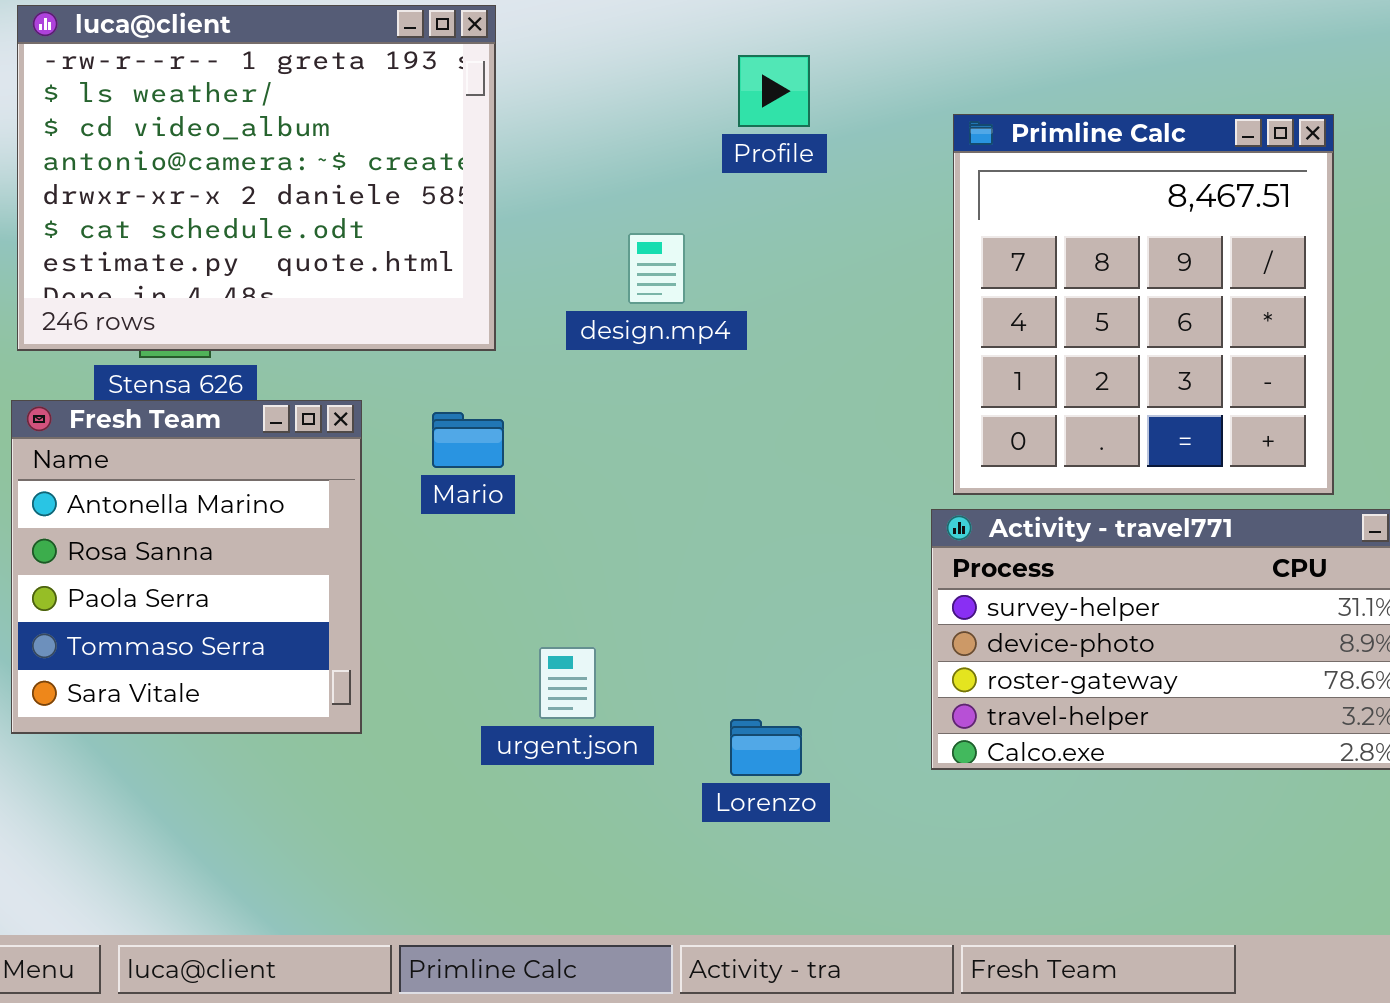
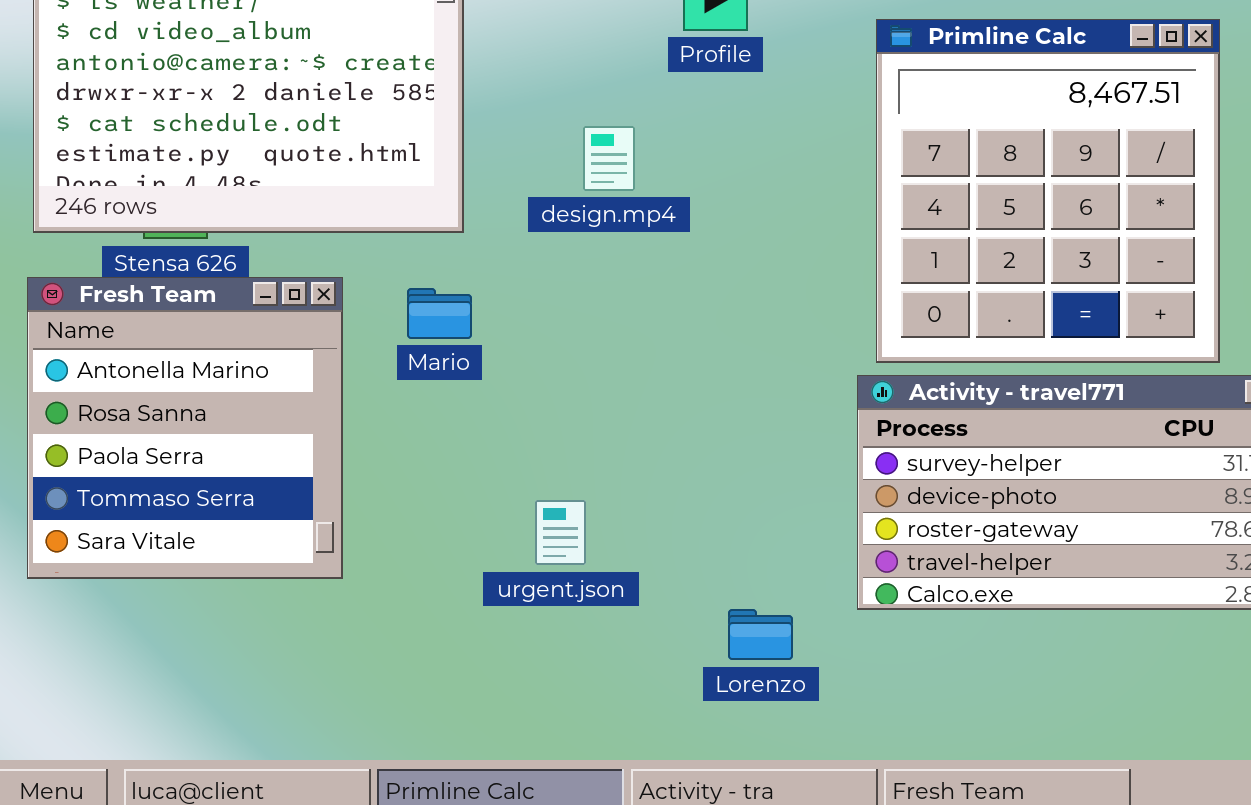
urgent.json: [539,647,596,719] -> [535,500,586,565], moved
Lorenzo: [730,719,802,776] -> [728,609,793,660], moved

